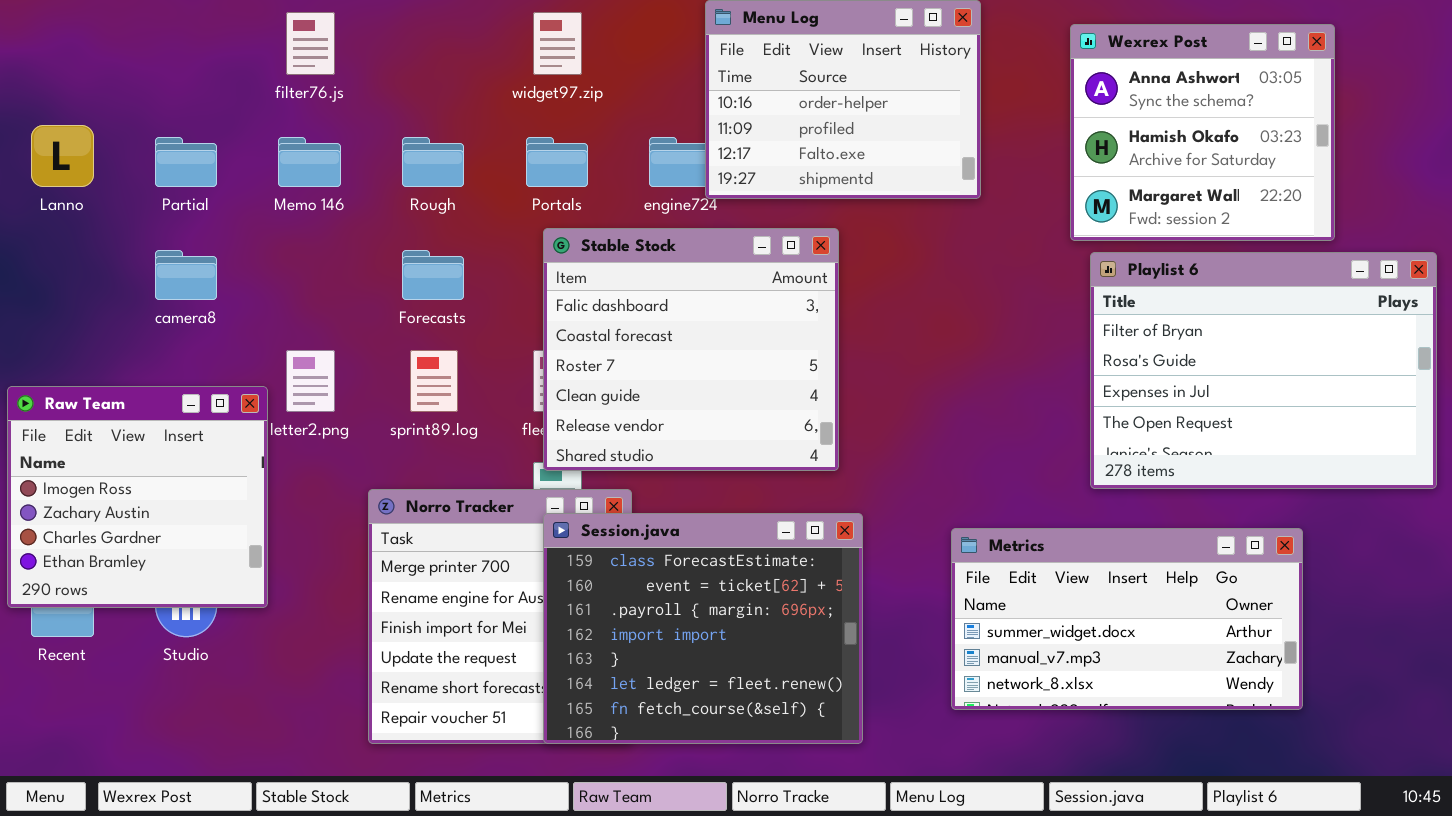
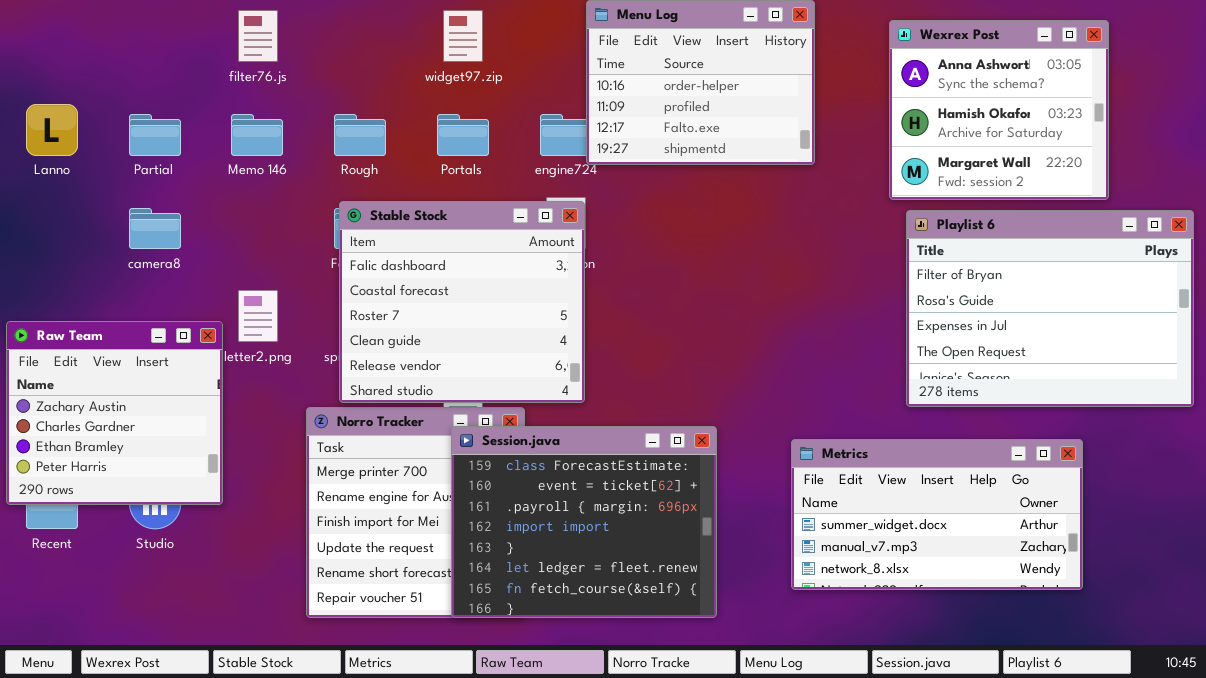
Stable Stock: [543,228,839,471] -> [339,201,585,403], moved
Raw Team: [7,386,268,608] -> [6,321,223,505], scrolled down 1 row

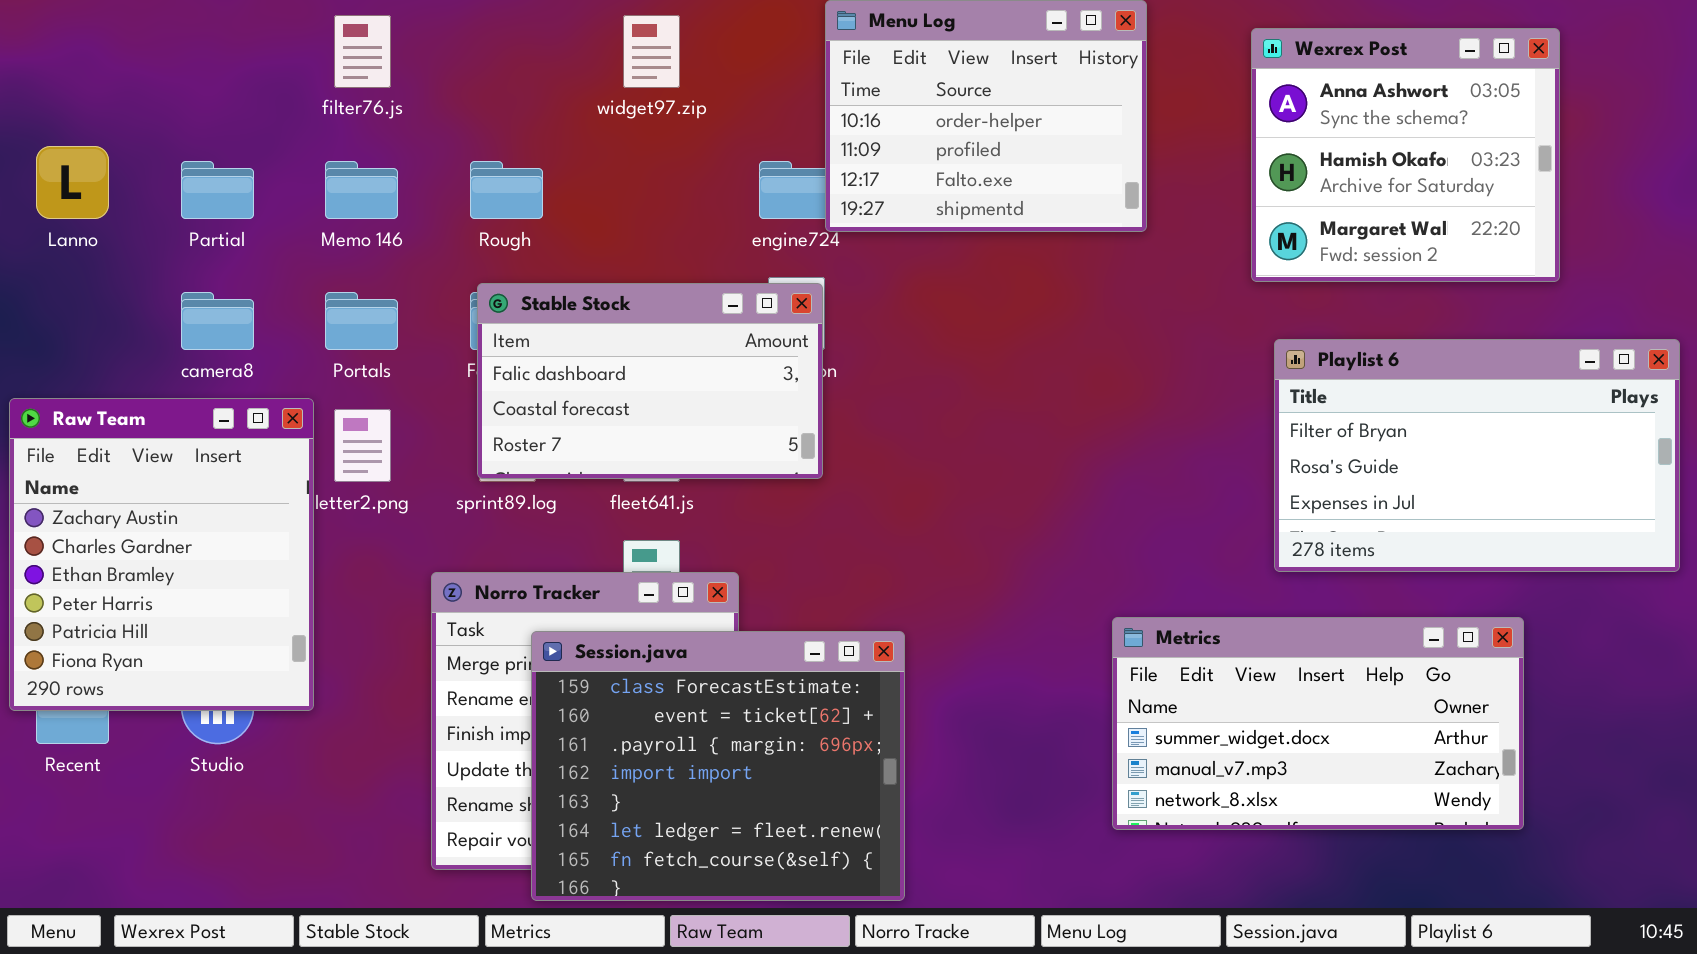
Portals: [437,114,489,156] -> [325,292,398,350], moved
Stable Stock: [339,201,585,403] -> [477,283,823,479], resized
Playlist 6: [906,210,1194,407] -> [1274,339,1680,572], resized
Raw Team: [6,321,223,505] -> [9,398,314,711], resized
Session.java: [451,426,717,618] -> [531,631,905,901], moved

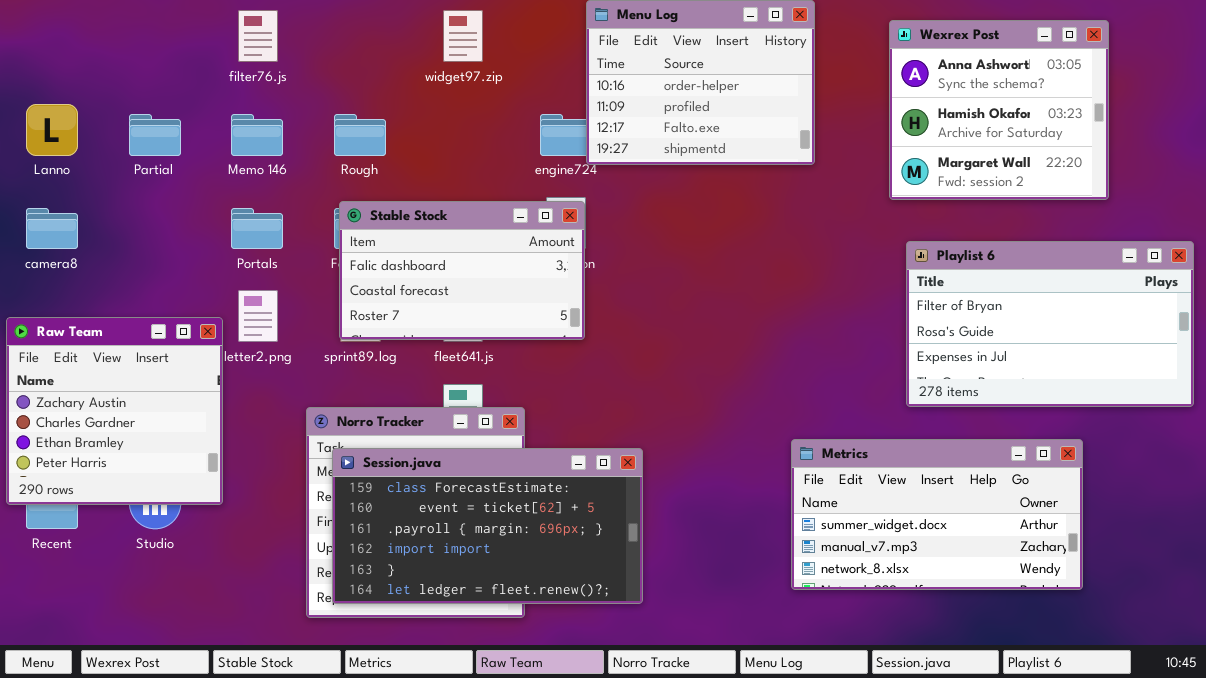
camera8: [181,292,254,350] -> [26,208,78,249], moved
Raw Team: [9,398,314,711] -> [6,317,223,505], resized
Session.java: [531,631,905,901] -> [332,448,643,604], resized

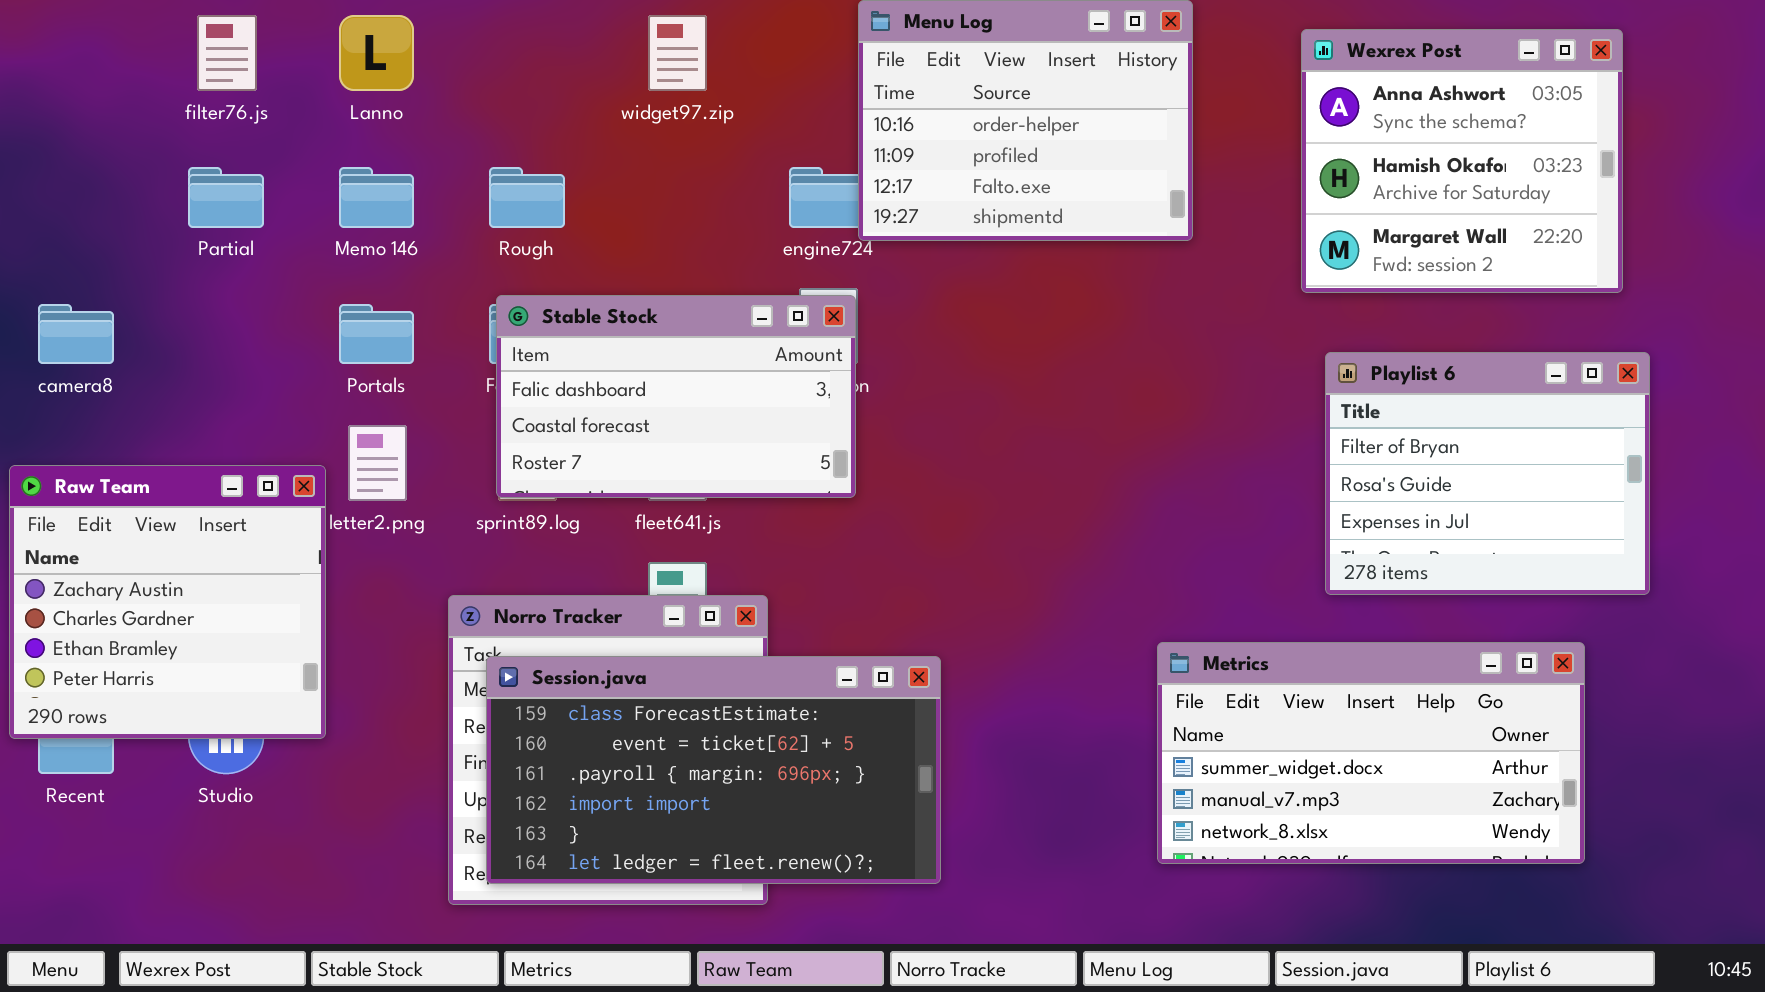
filter76.js: [238,10,278,62] -> [197,15,257,91], moved
Lanno: [26,104,78,156] -> [339,15,414,91], moved
Playlist 6: [906,241,1194,407] -> [1325,352,1650,595], resized

